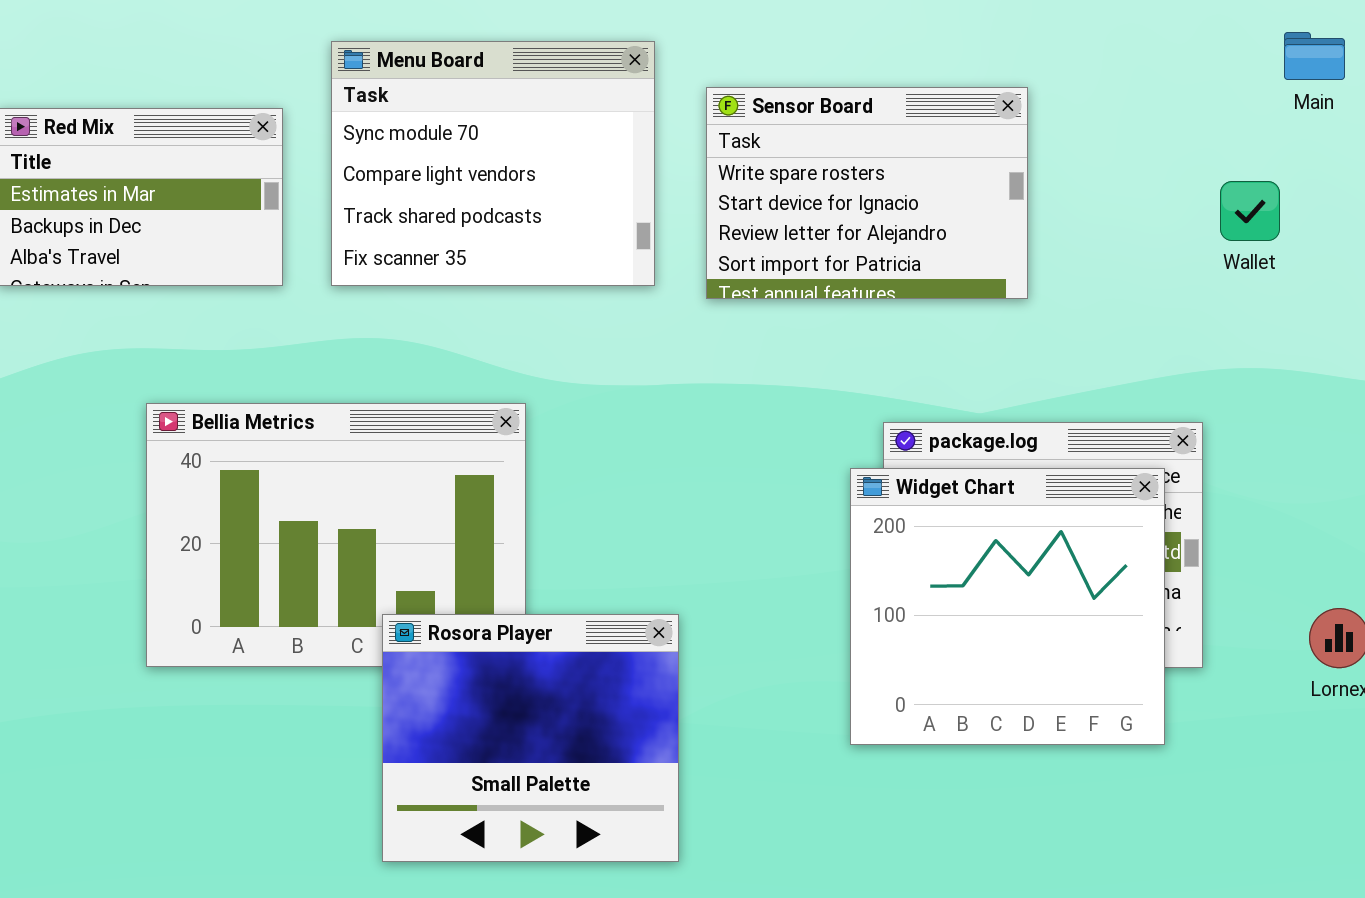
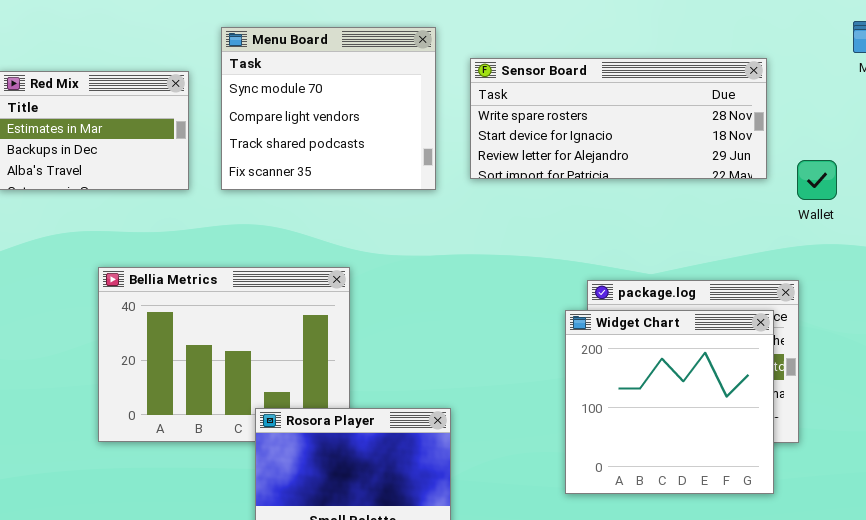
Sensor Board: [706,87,1028,299] -> [470,58,767,179], resized
Wallet: [1220,181,1280,241] -> [797,160,837,200], moved

